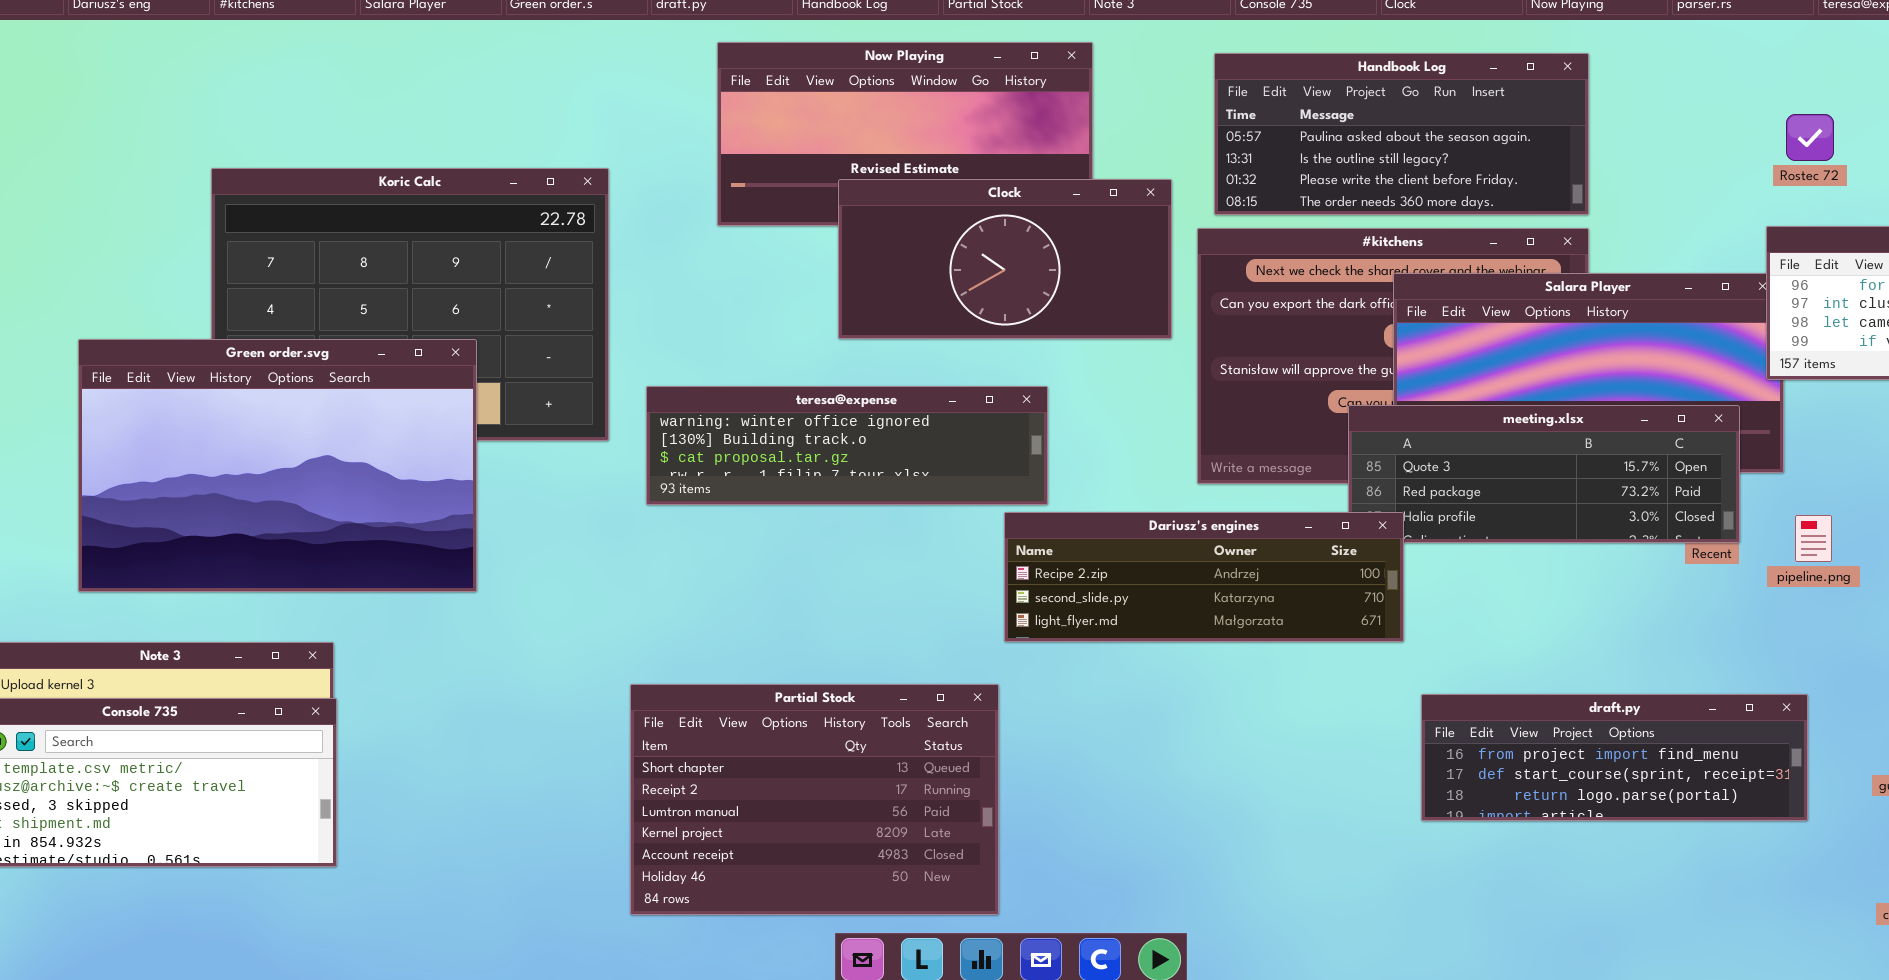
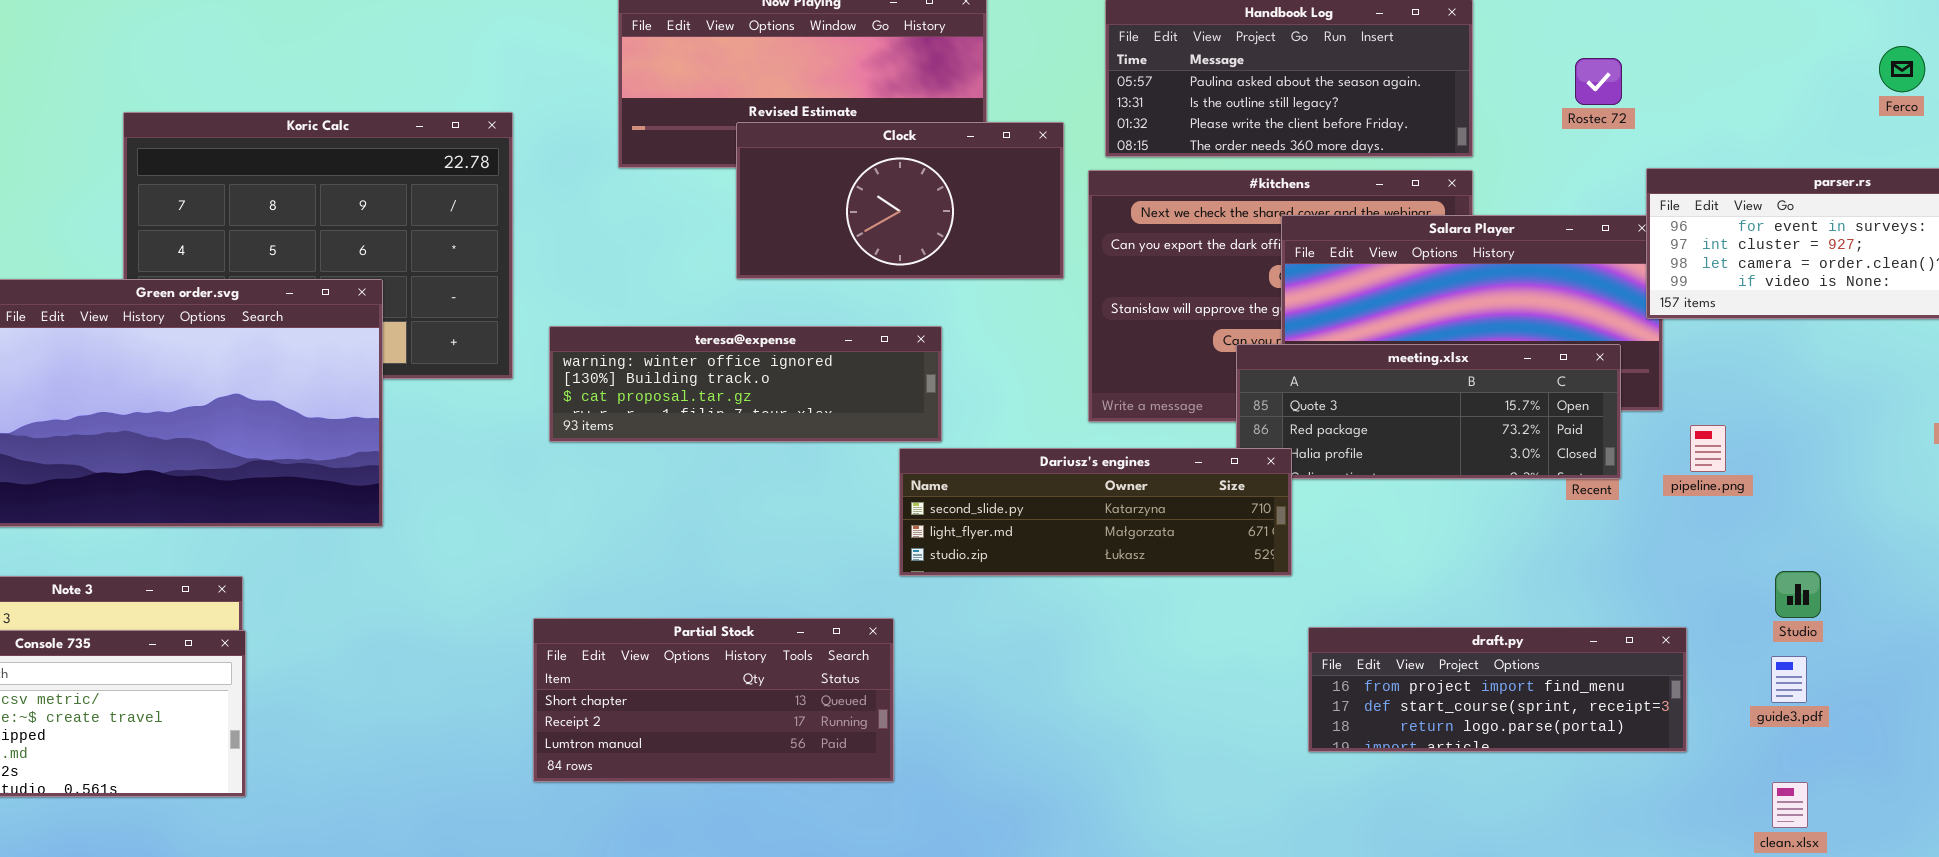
Rostec 72: [1786,114,1834,161] -> [1575,58,1622,105], moved
Dariusz's engines: [1004,512,1404,642] -> [899,448,1292,576], scrolled down 1 row
pipeline.png: [1795,515,1832,562] -> [1690,425,1726,472], moved
Partial Stock: [630,684,999,915] -> [533,618,894,782], resized

